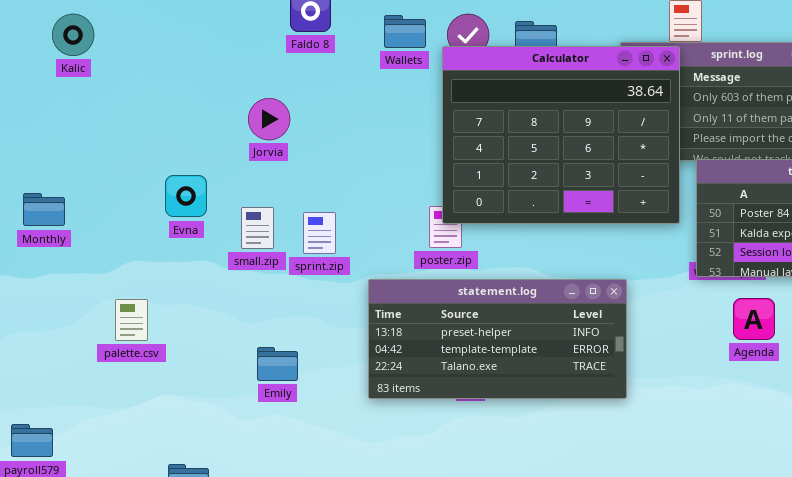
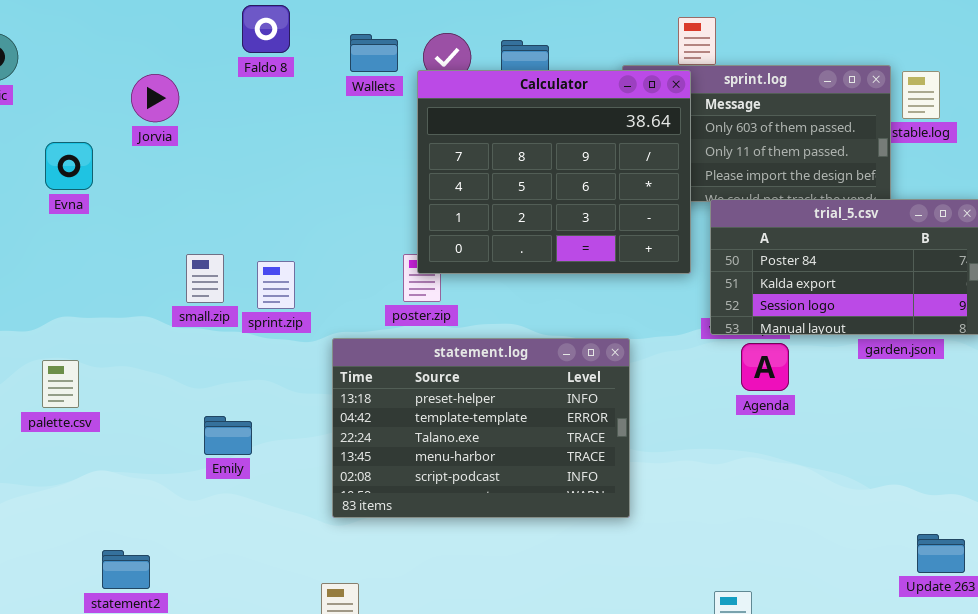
Jorvia: [248,98,290,140] -> [131,74,179,122], moved
Evna: [165,175,207,217] -> [45,142,93,190], moved
statement.log: [368,279,627,399] -> [332,338,630,518], resized
Agenda: [733,298,775,340] -> [741,343,789,391], moved

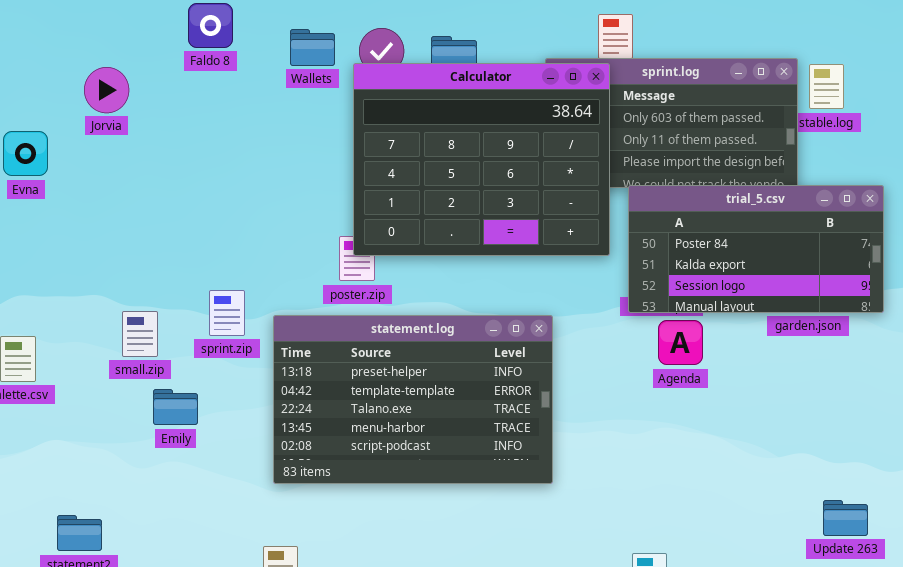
small.zip: [186,254,224,303] -> [122,311,158,357], moved
sprint.zip: [257,261,295,309] -> [209,290,245,336], moved

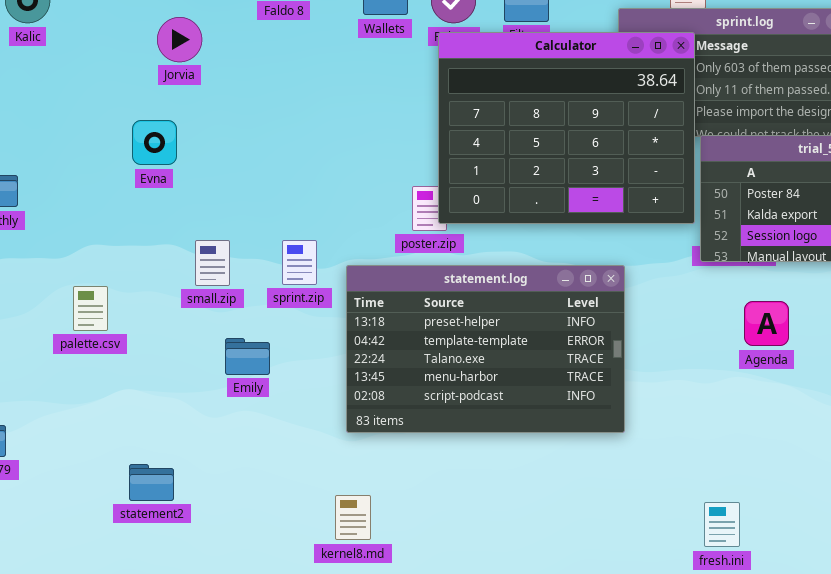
Calculator: [353,63,610,256] -> [438,32,695,224], moved
Evna: [3,131,48,176] -> [132,120,177,165], moved
small.zip: [122,311,158,357] -> [195,240,230,286], moved
Agenda: [658,320,703,365] -> [744,301,789,346], moved

